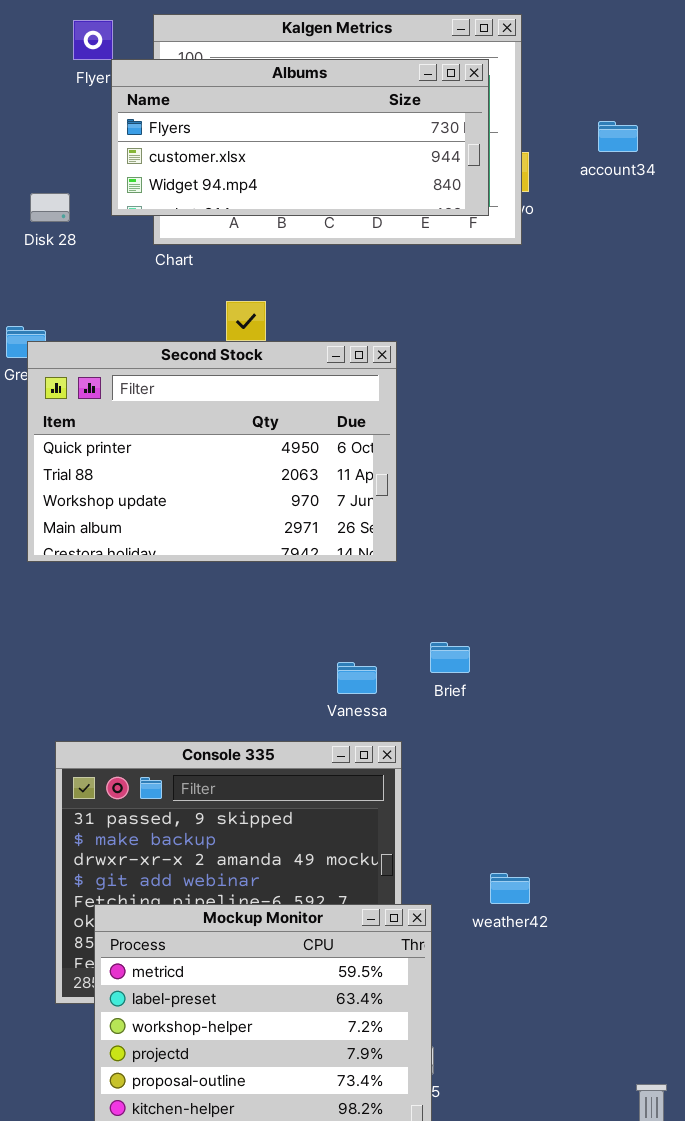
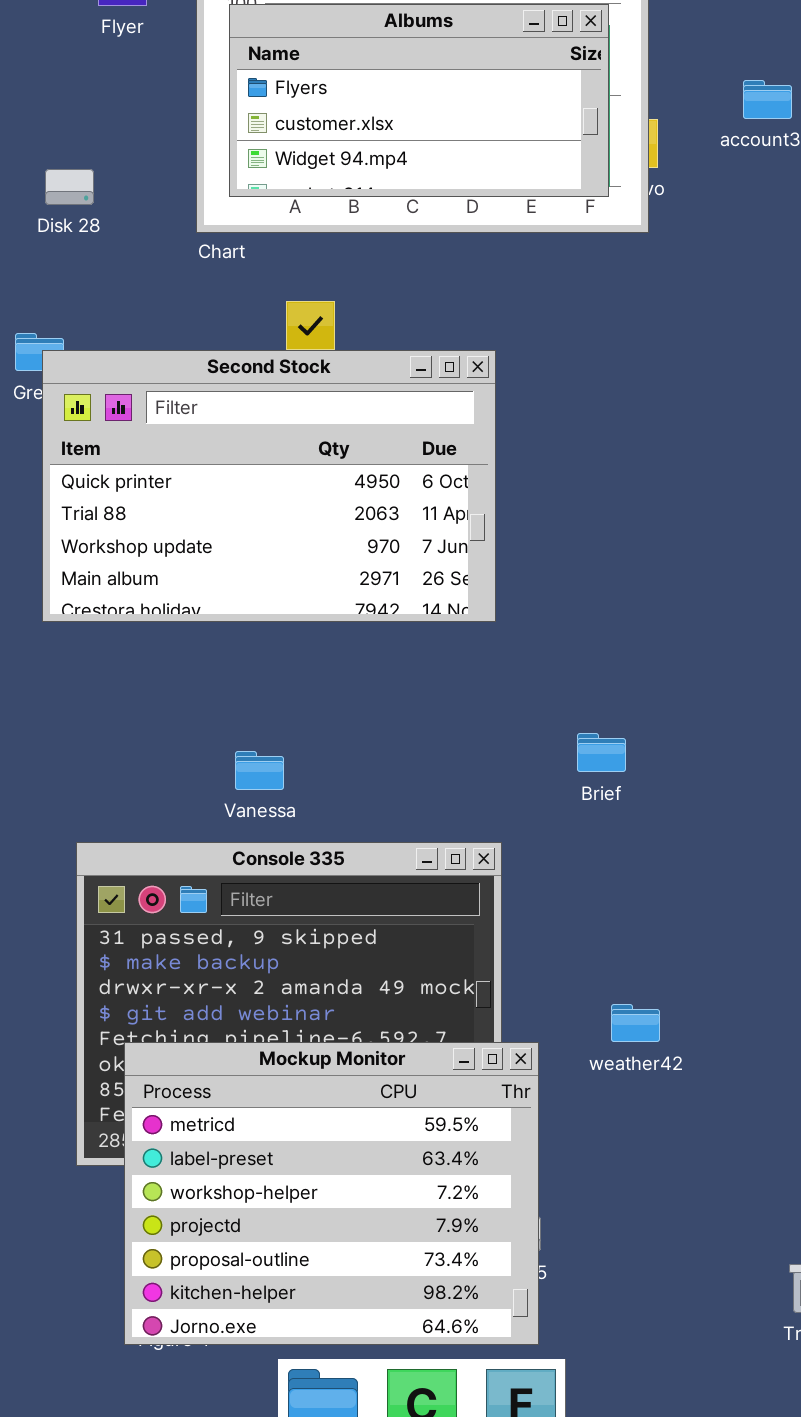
Albums: [111,59,489,216] -> [229,4,609,197], resized
Brief: [430,642,470,673] -> [577,733,626,772], moved
Vanessa: [337,662,377,694] -> [235,751,284,790], moved

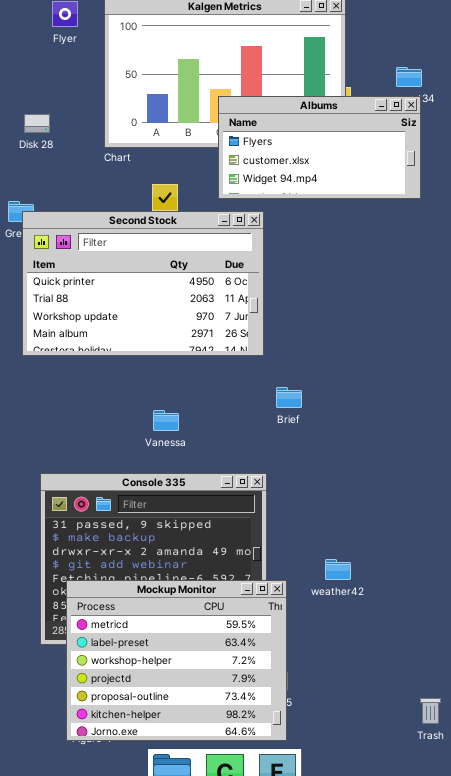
Albums: [229,4,609,197] -> [218,96,421,199], moved
Brief: [577,733,626,772] -> [276,387,302,408], moved
Vanessa: [235,751,284,790] -> [153,410,179,431], moved

